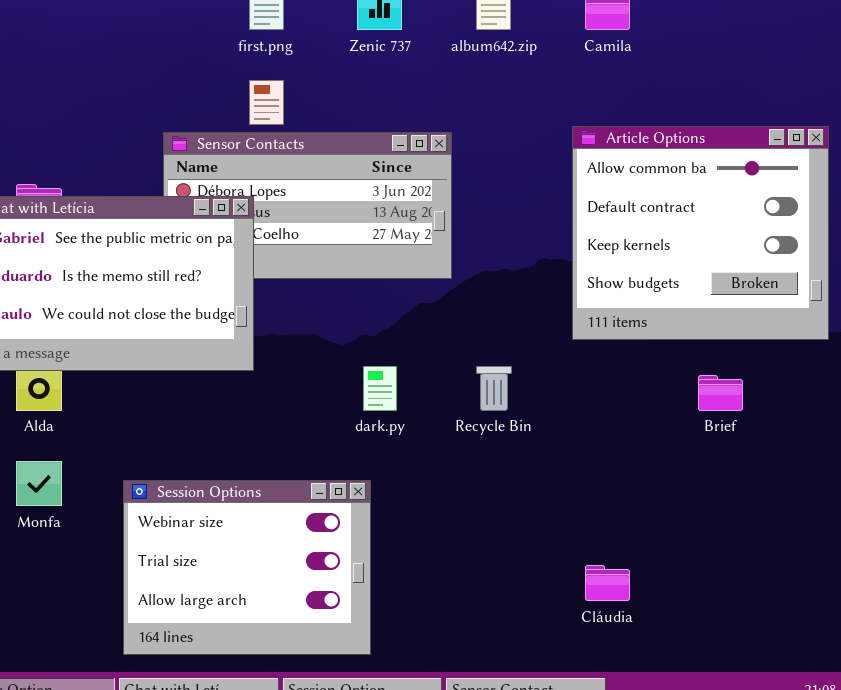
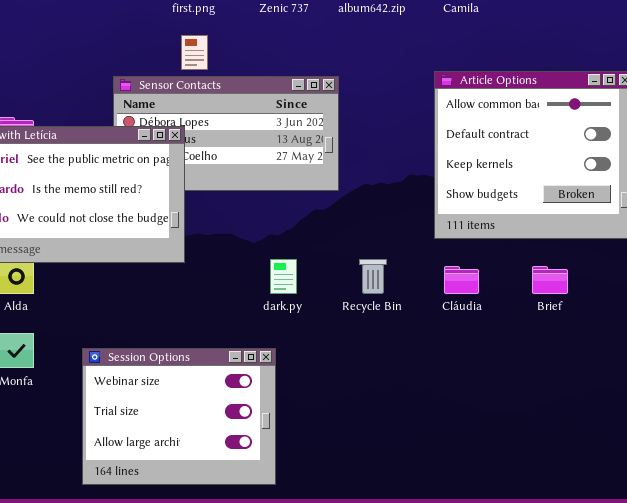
Cláudia: [585,565,630,601] -> [444,266,479,294], moved

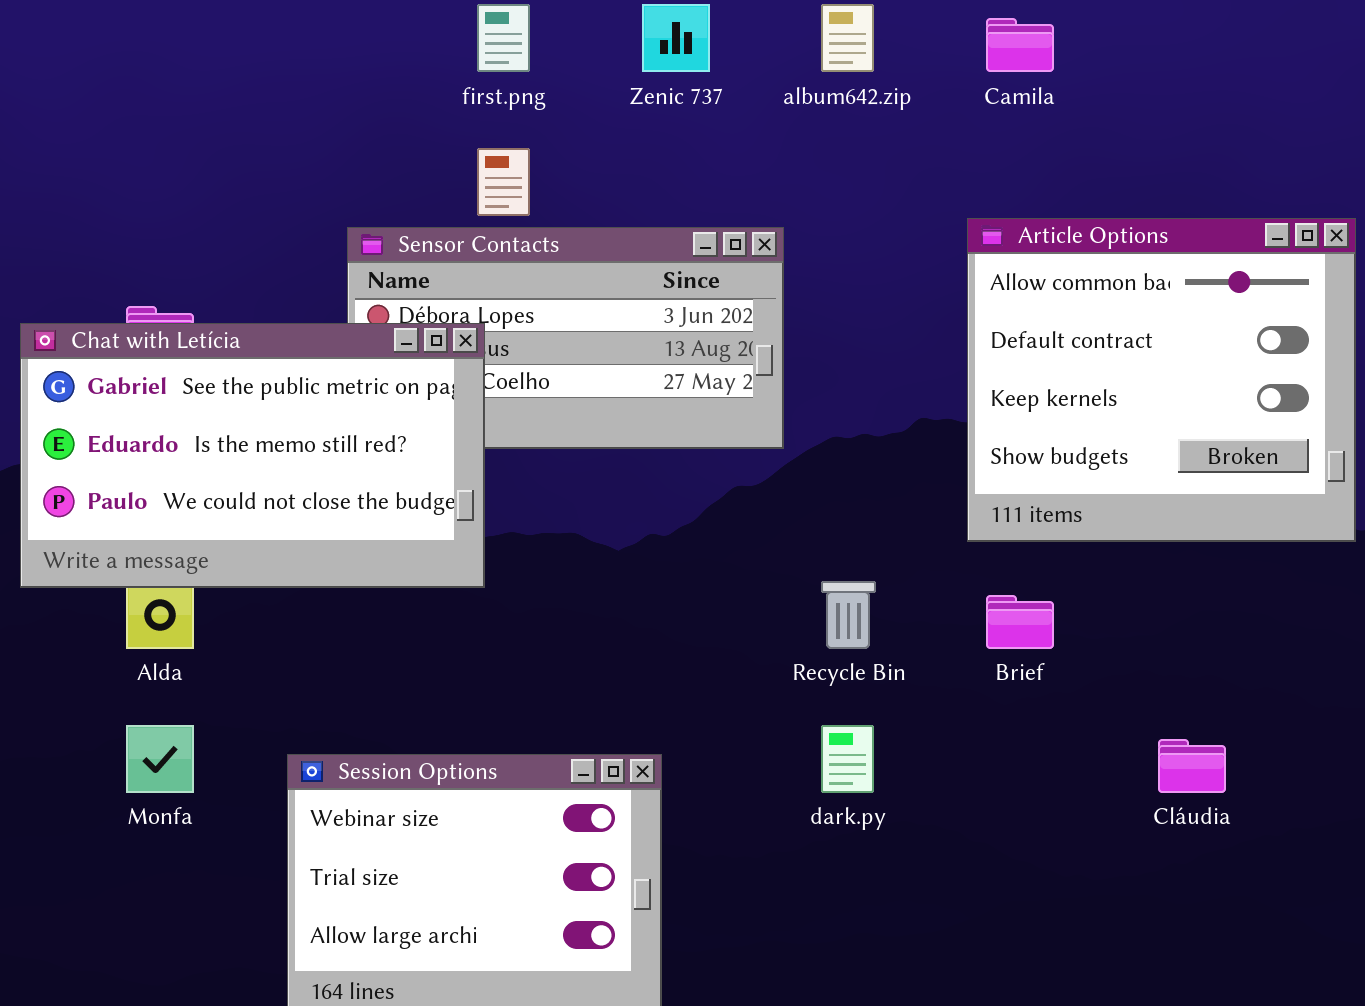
dark.py: [270,259,297,294] -> [821,725,874,793], moved
Cláudia: [444,266,479,294] -> [1158,739,1226,793], moved
Brief: [532,266,568,294] -> [986,595,1054,649], moved

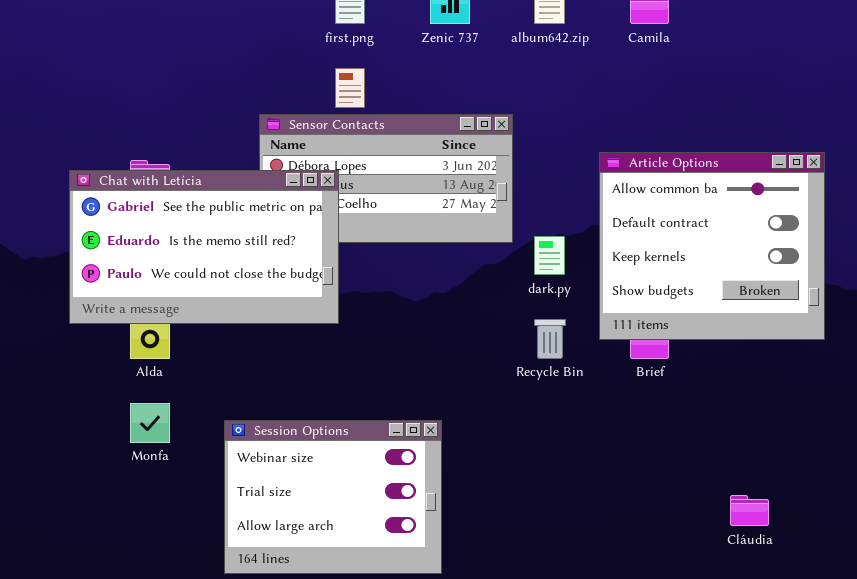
Article Options: [967,218,1356,542] -> [599,152,825,340], moved
dark.py: [821,725,874,793] -> [534,236,565,275], moved
Cláudia: [1158,739,1226,793] -> [730,495,769,526], moved

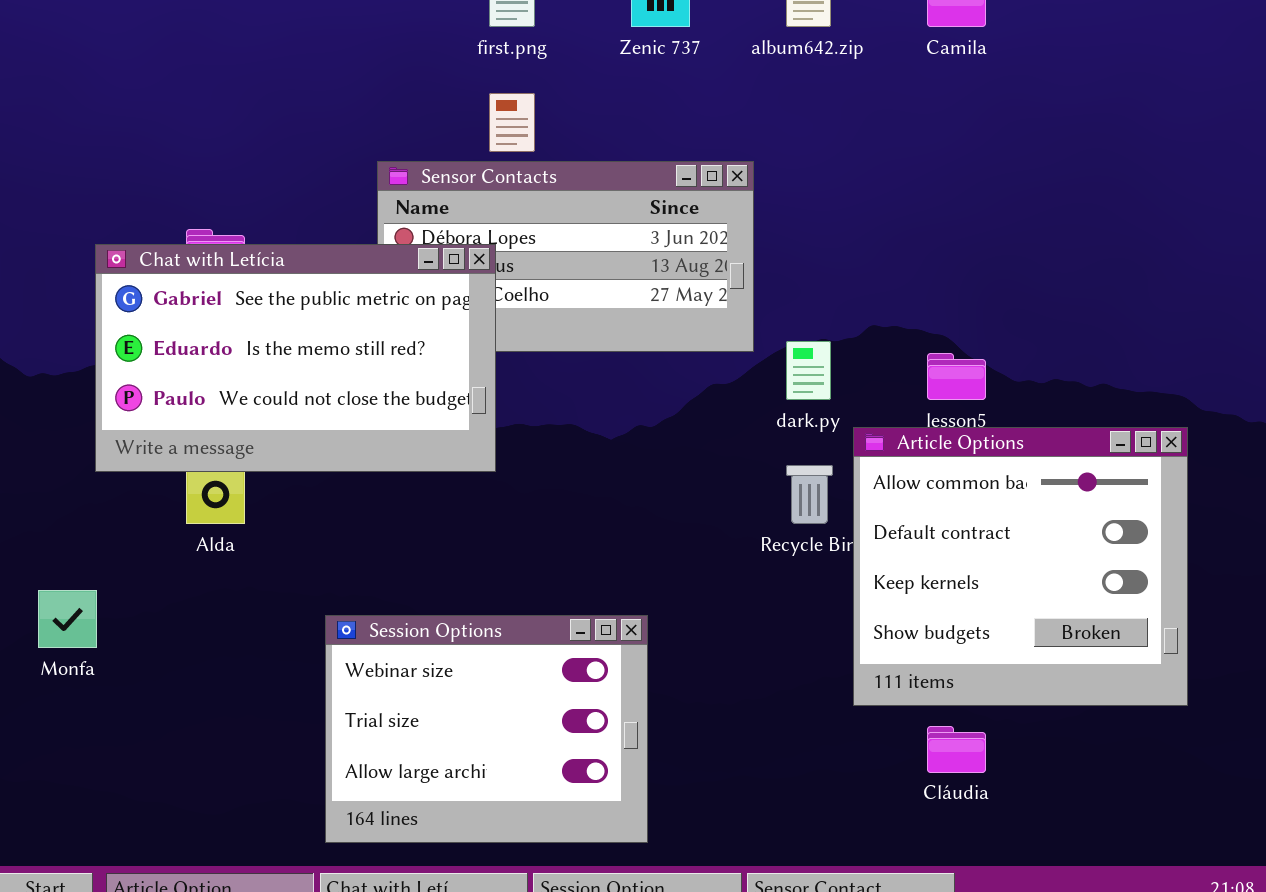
Article Options: [599,152,825,340] -> [853,427,1188,706], moved
Monfa: [130,403,170,443] -> [38,590,97,648], moved
Cláudia: [730,495,769,526] -> [927,726,986,773], moved

